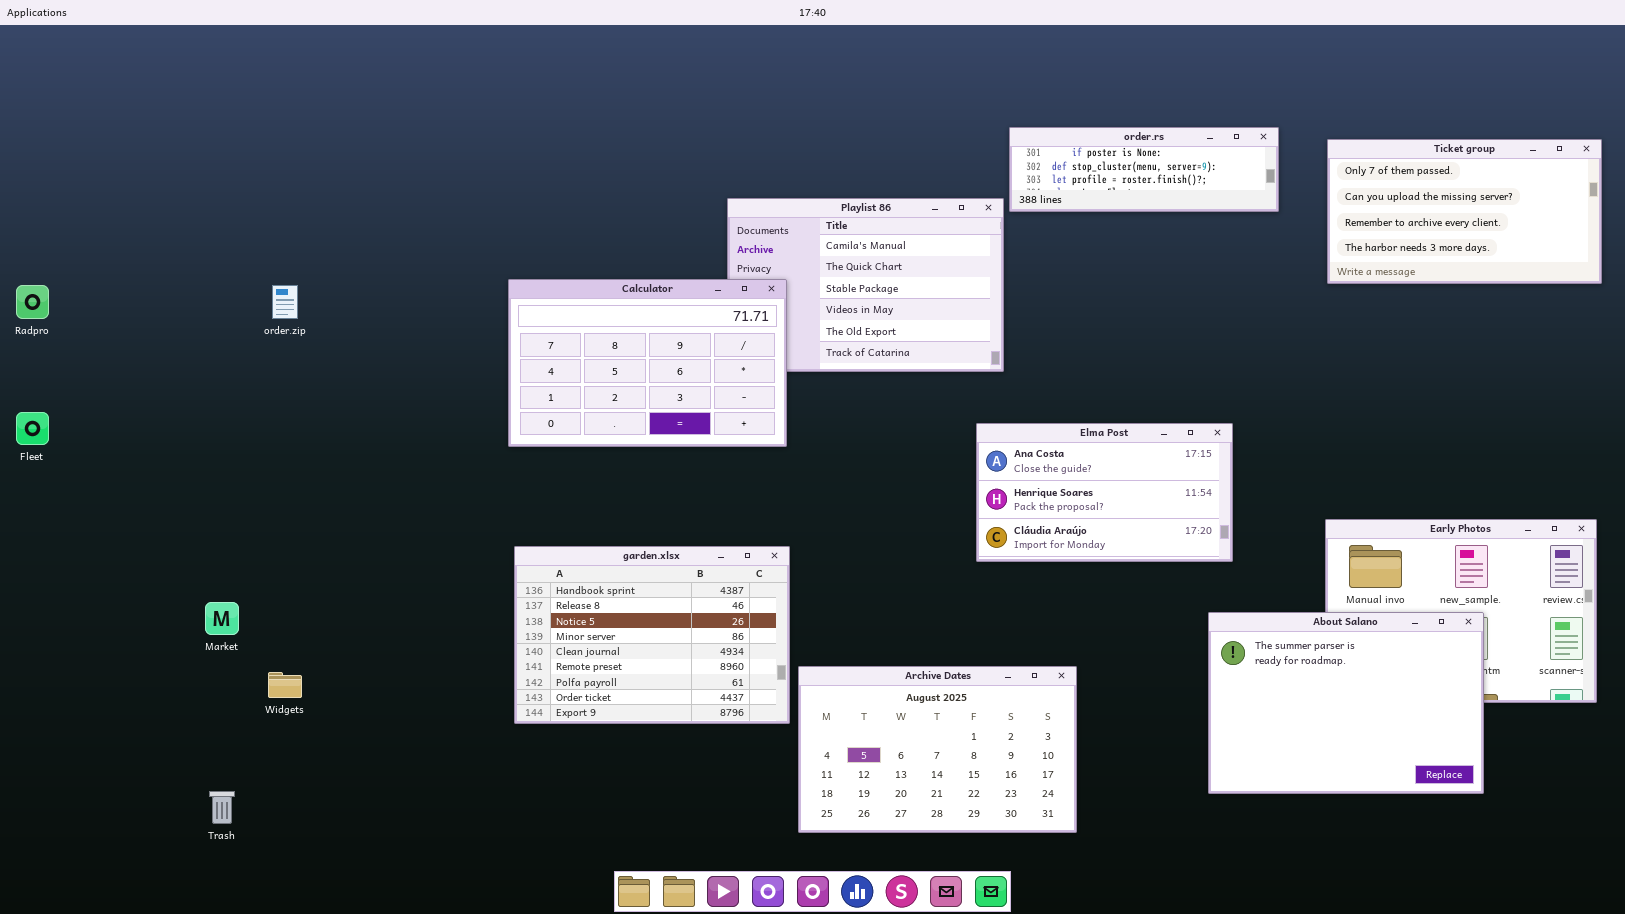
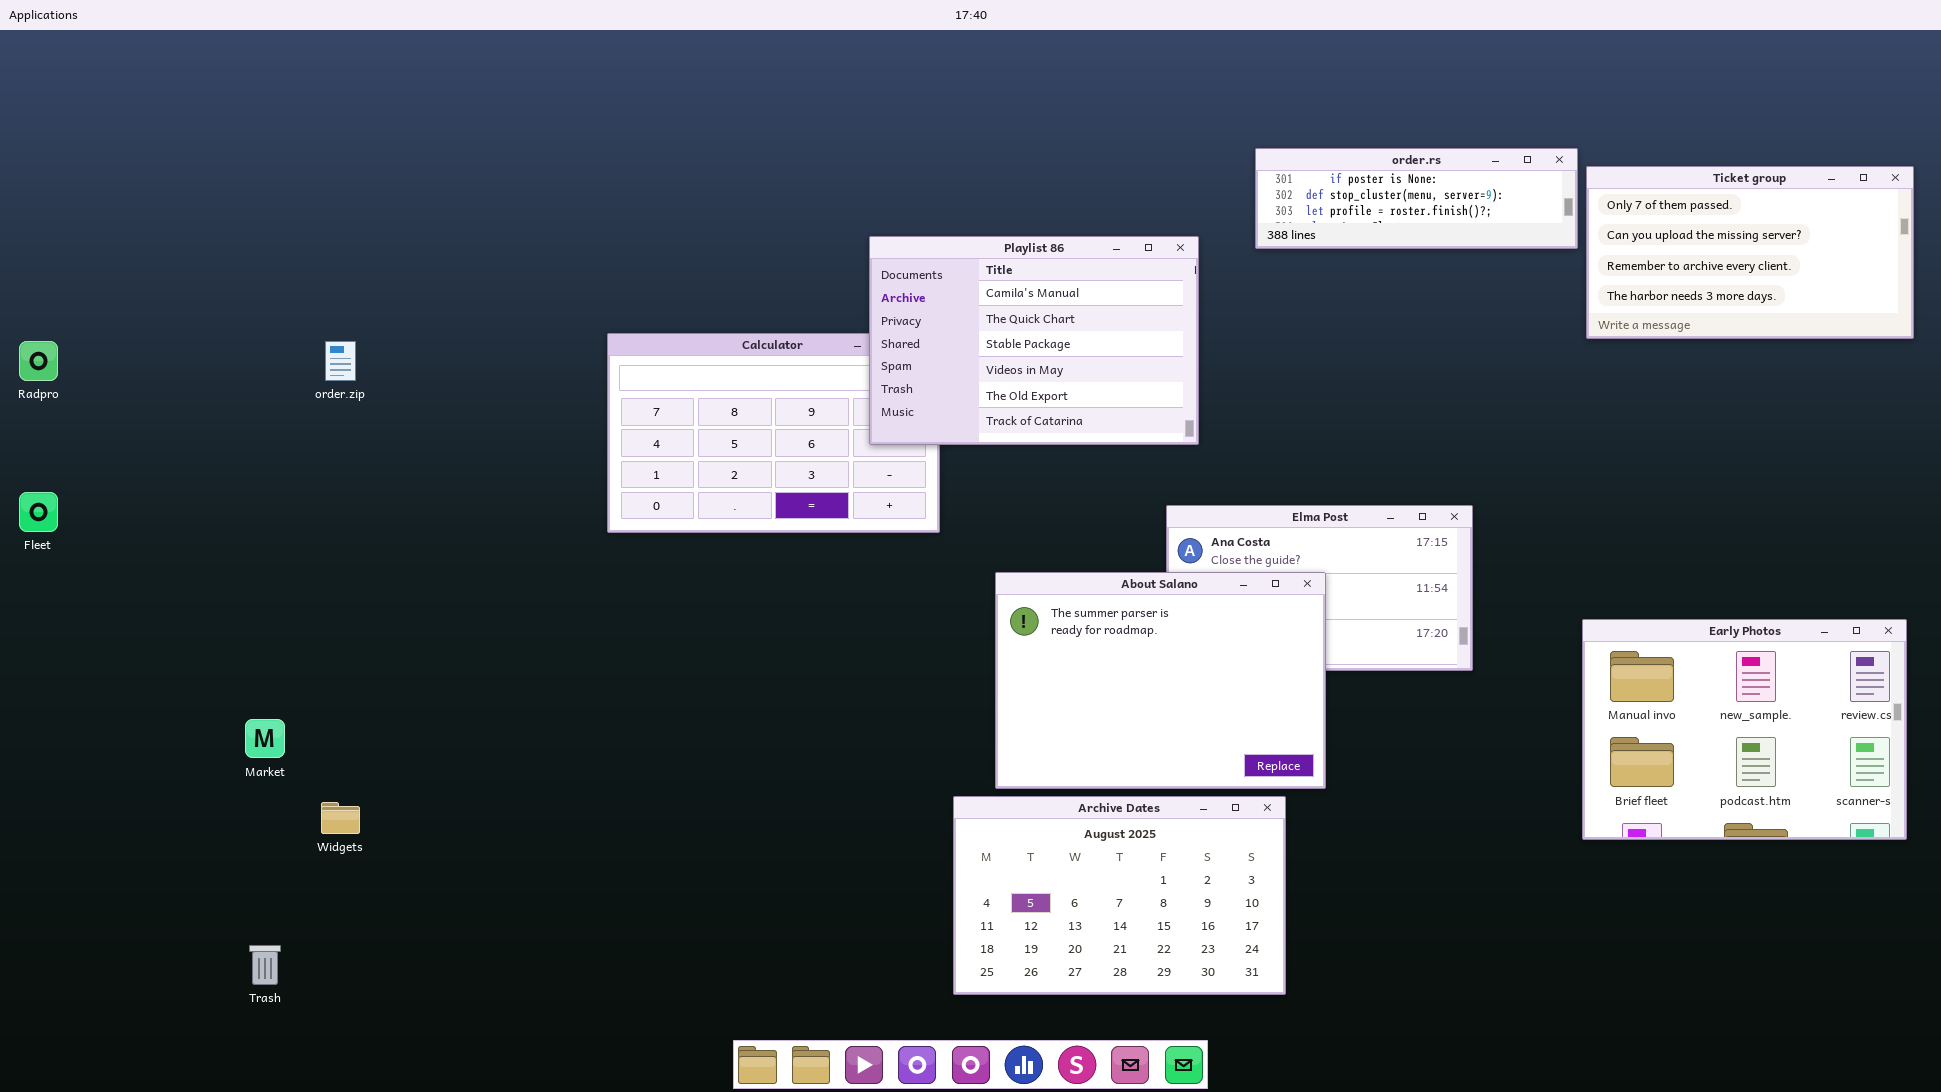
order.rs: [1009,127,1279,212] -> [1255,148,1578,249], moved
Playlist 86: [727,198,1004,372] -> [869,236,1199,445], raised
garden.xlsx: [514,546,790,724] -> none, closed
About Salano: [1208,612,1484,794] -> [995,572,1326,789], moved

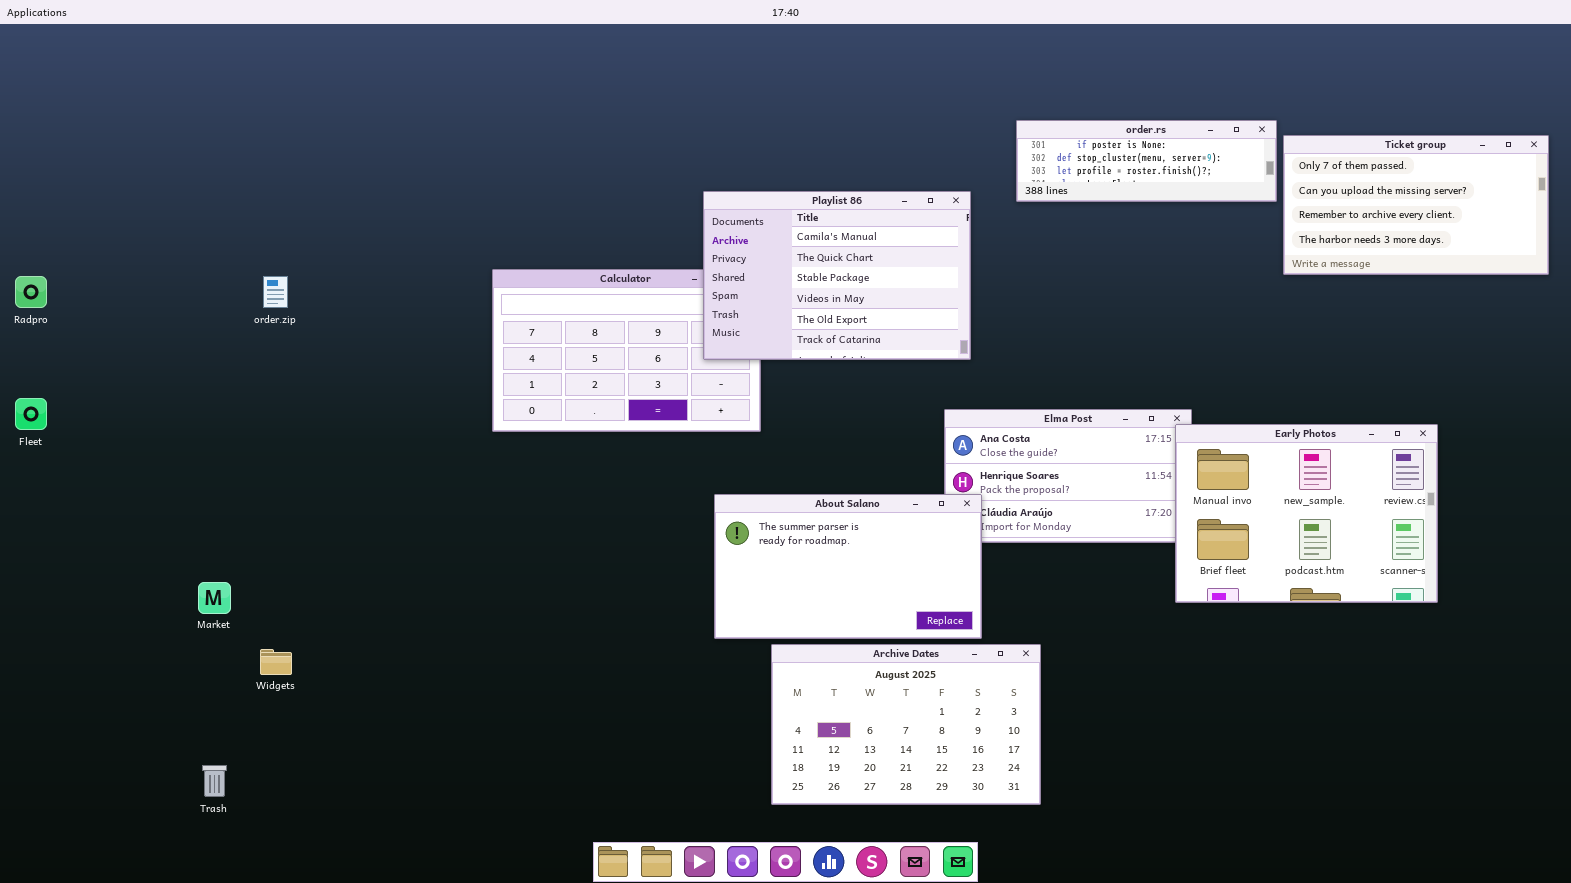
About Salano: [995,572,1326,789] -> [714,494,982,639], moved, resized
Early Photos: [1582,619,1907,840] -> [1175,424,1438,603], moved

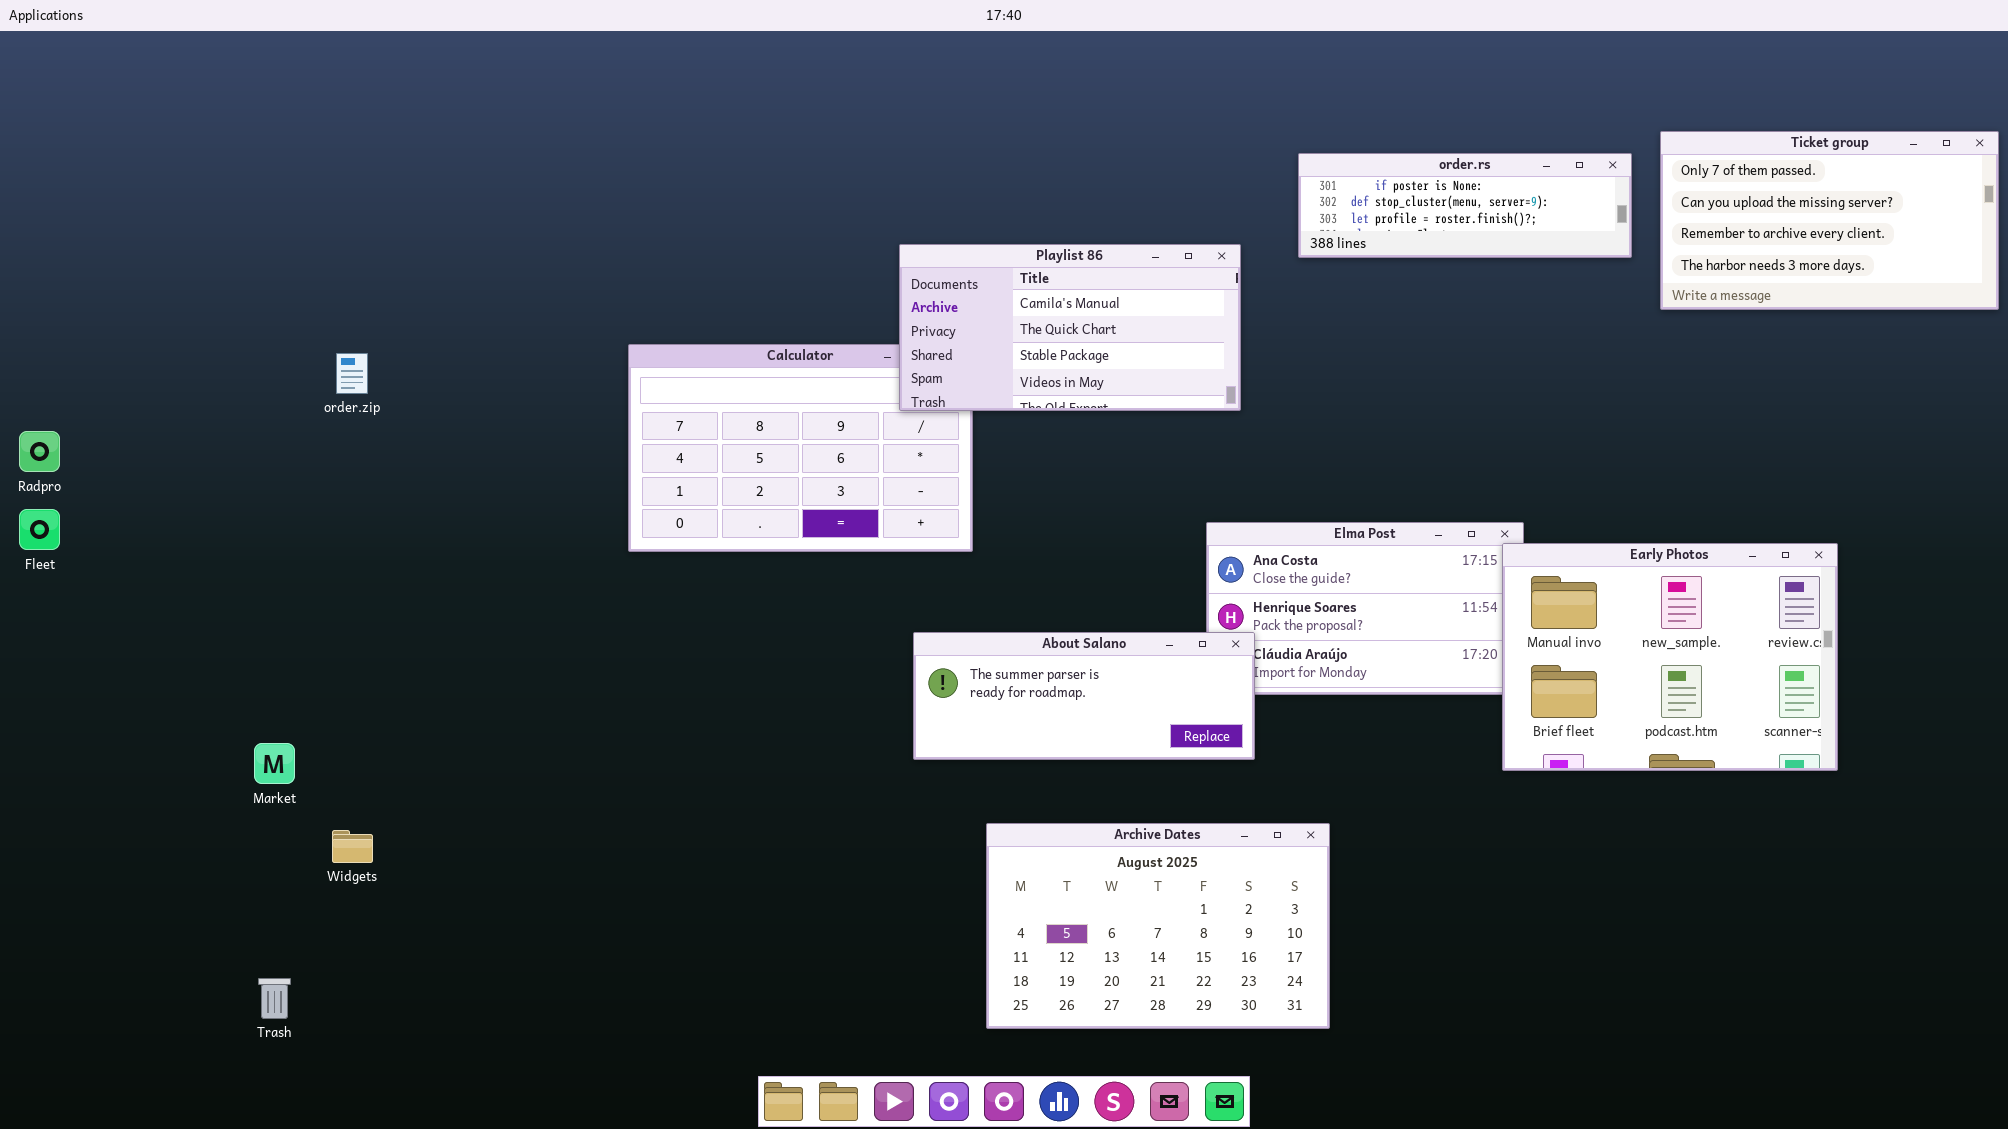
Ticket group: [1283,135,1549,275] -> [1660,131,1999,310], moved
Playlist 86: [703,191,971,360] -> [899,244,1241,411], resized
Radpro: [15,276,47,308] -> [19,431,60,472], moved
About Salano: [714,494,982,639] -> [913,632,1255,760], resized

